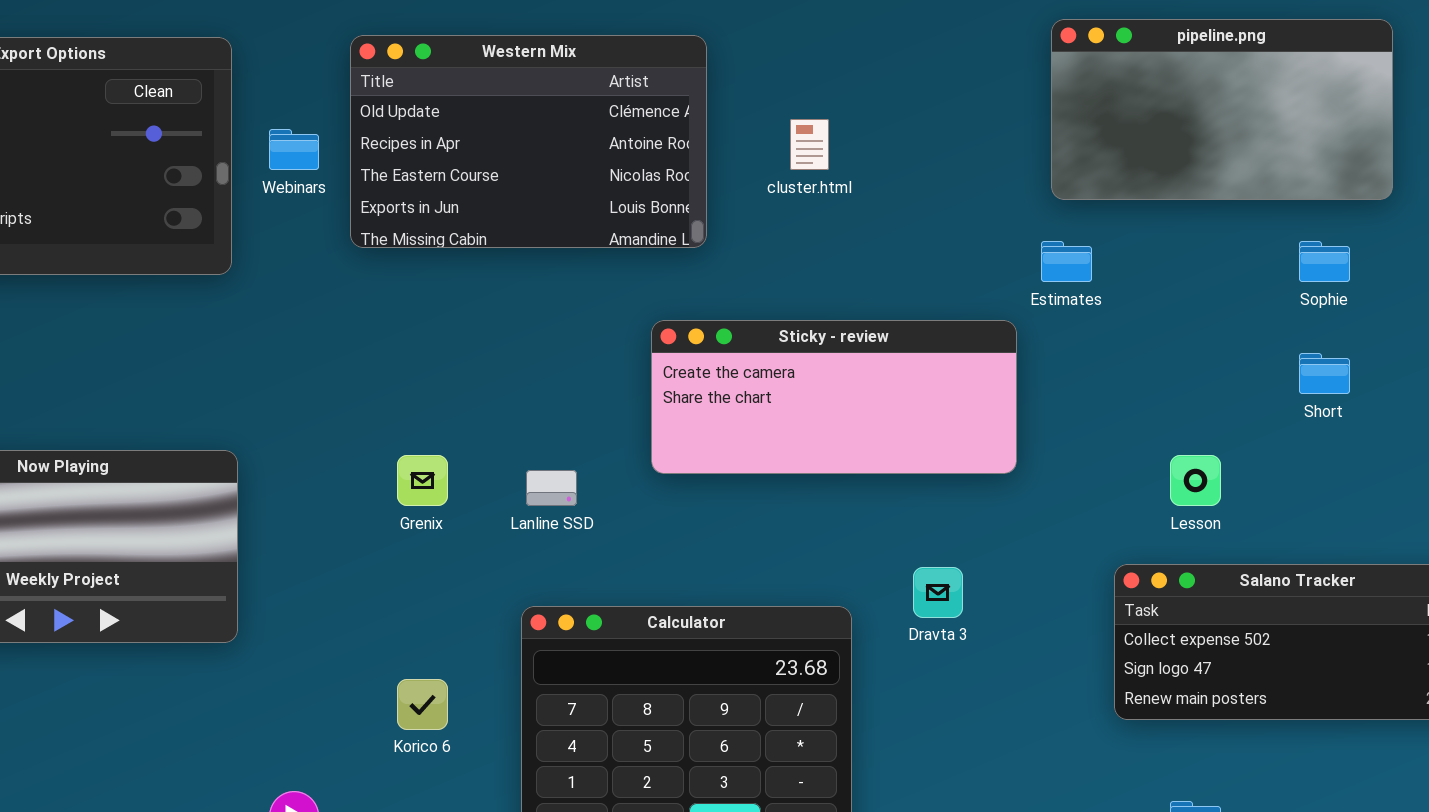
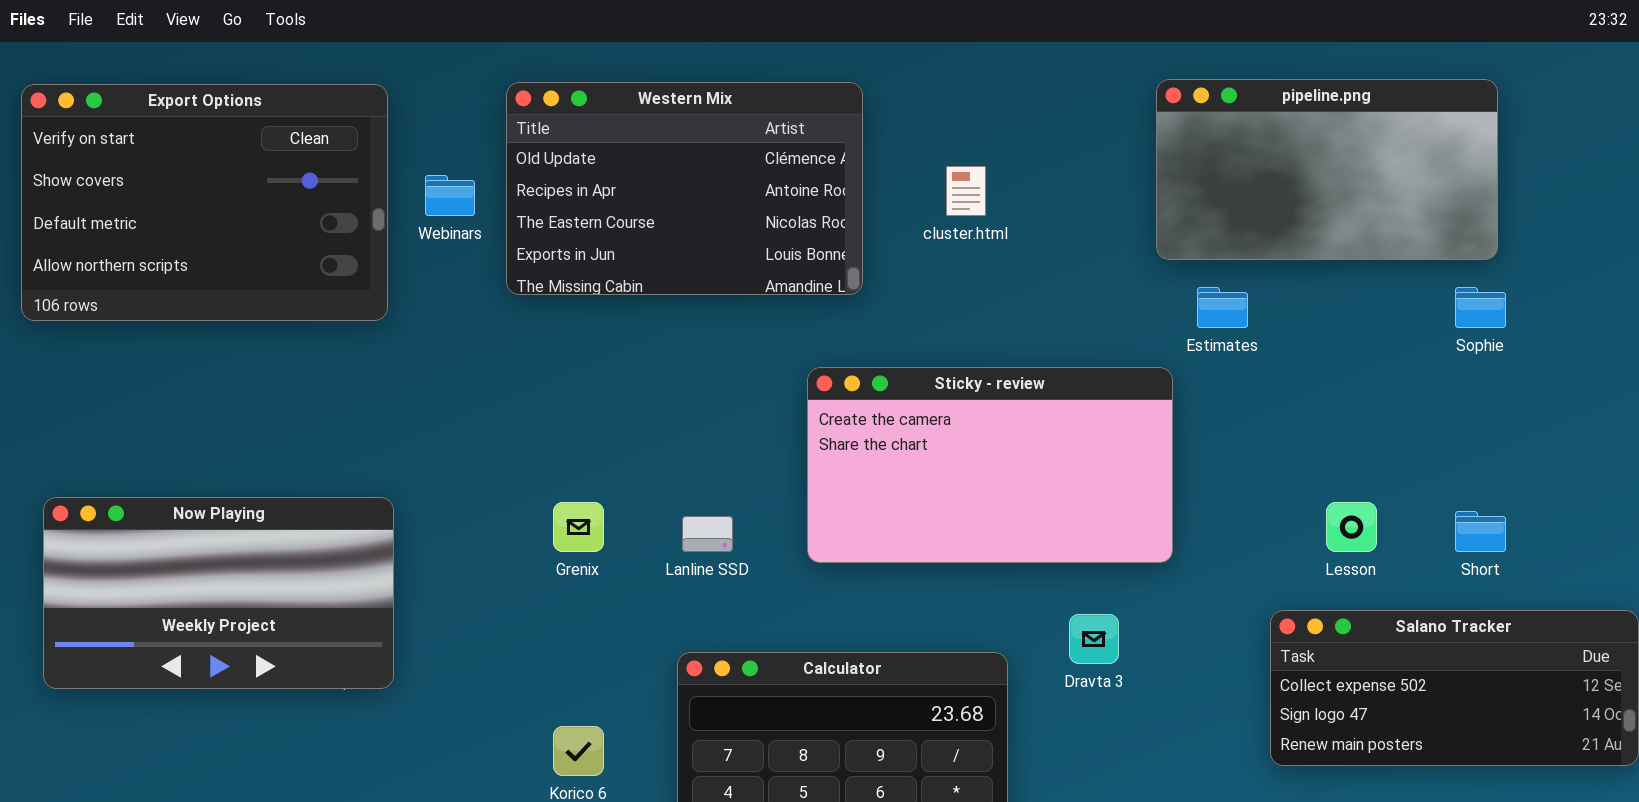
pipeline.png: [1051,19,1393,200] -> [1156,79,1498,260], moved
Sticky - review: [651,320,1017,474] -> [807,367,1173,563], resized
Short: [1299,353,1350,394] -> [1455,511,1506,552], moved

